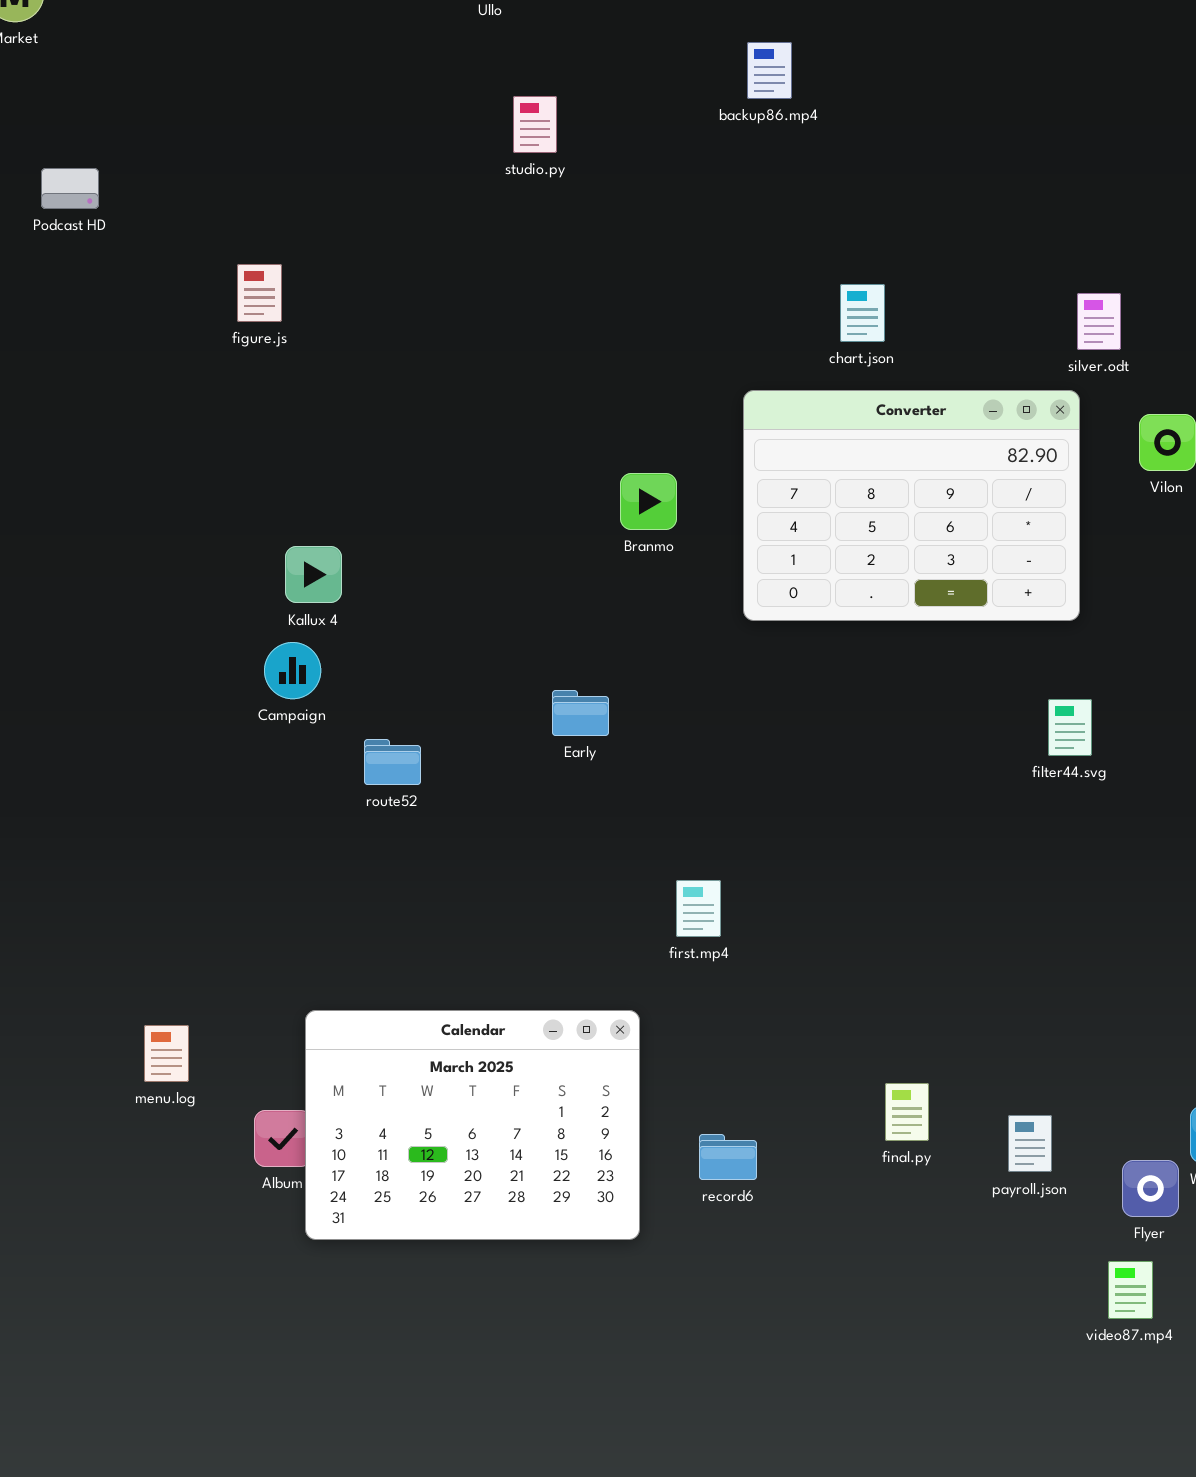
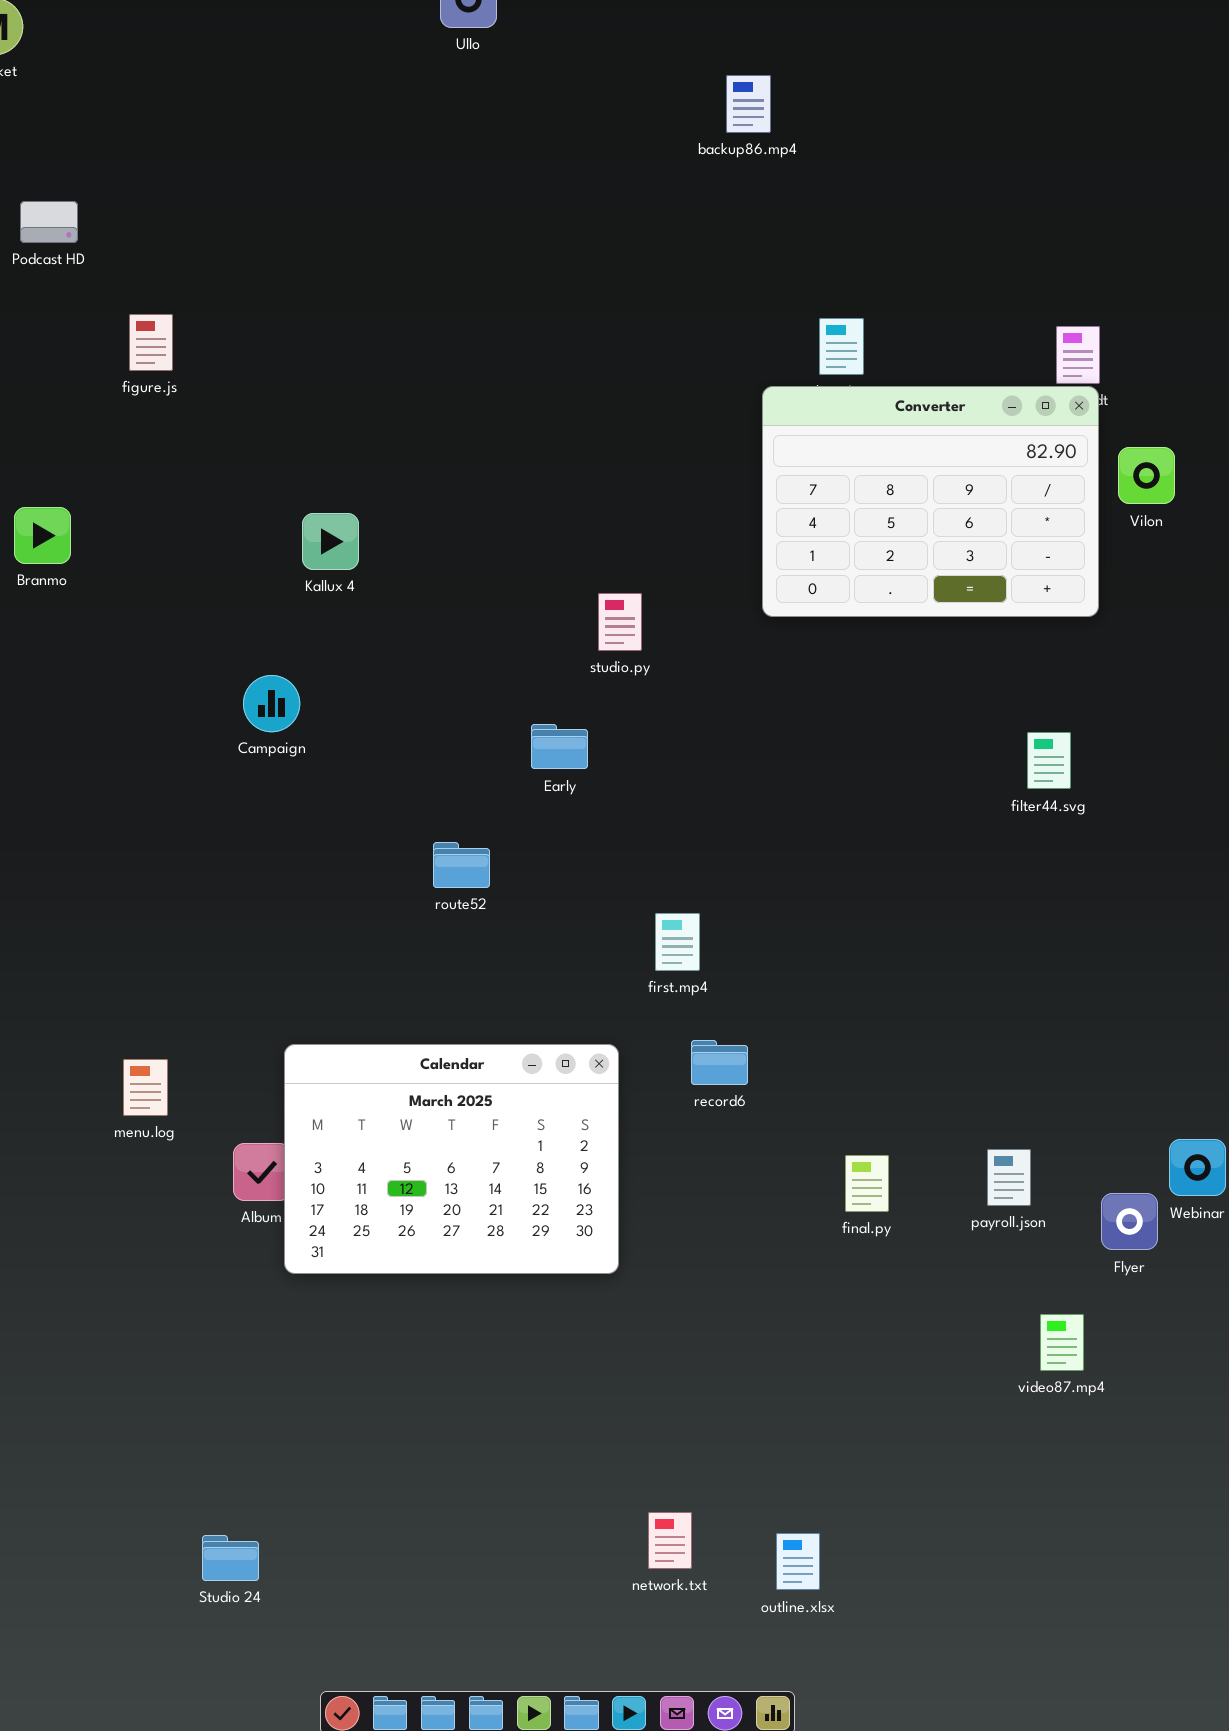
studio.py: [513,96,557,153] -> [598,593,642,651], moved
figure.js: [237,264,282,322] -> [129,314,173,371], moved
Converter: [743,390,1080,621] -> [762,386,1099,617], moved
Branmo: [620,473,677,530] -> [14,507,71,564], moved
Kallux 4: [285,546,342,603] -> [302,513,359,570], moved
route52: [364,739,421,785] -> [433,842,490,888], moved
final.py: [885,1083,929,1141] -> [845,1155,889,1212], moved
record6: [699,1134,757,1180] -> [691,1040,748,1085], moved
video87.mp4: [1108,1261,1153,1319] -> [1040,1314,1084,1371], moved

